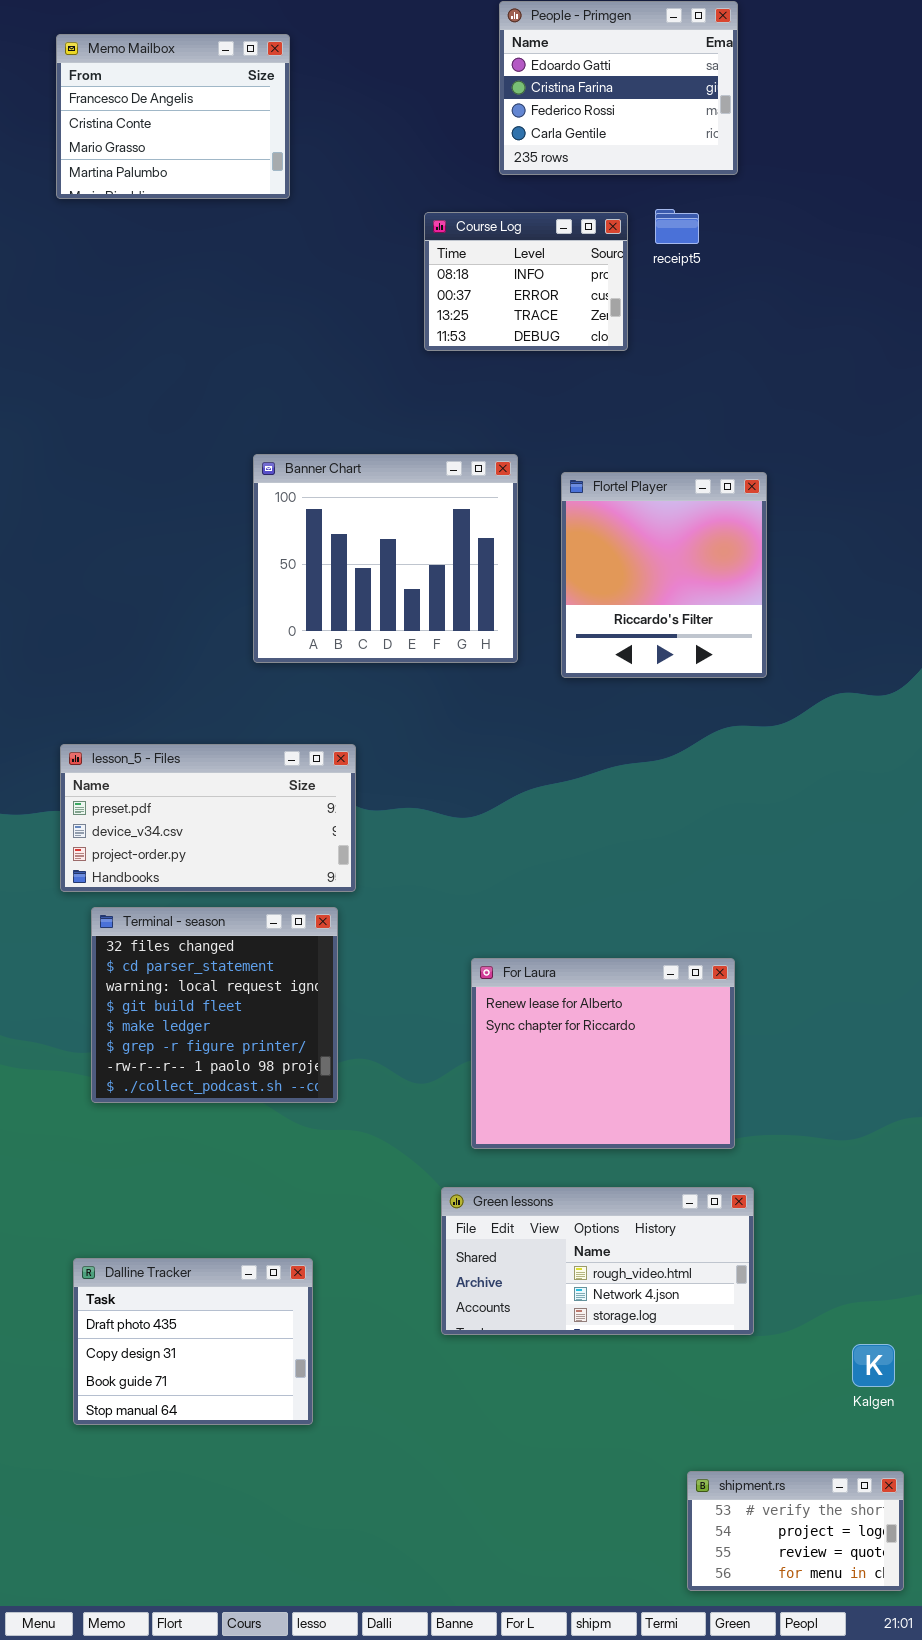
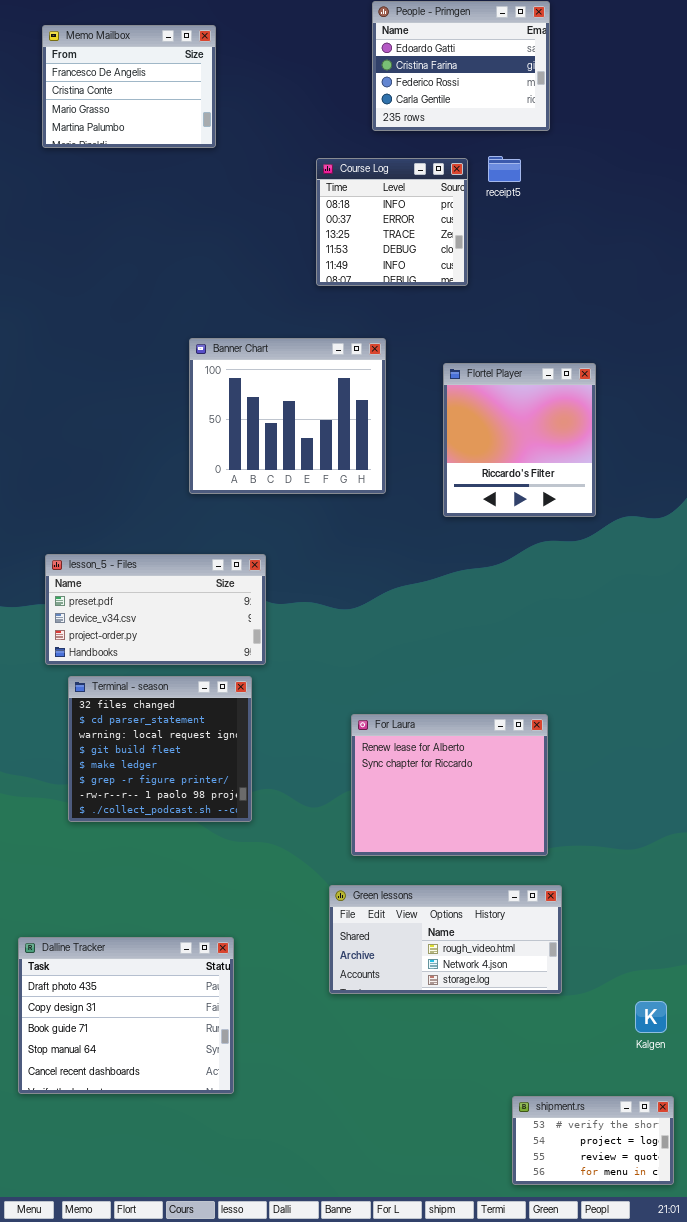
Course Log: [424,212,628,351] -> [316,158,468,286], resized
Flortel Player: [561,472,767,678] -> [443,363,596,517], moved
Dalline Tracker: [73,1258,313,1425] -> [18,937,234,1094], resized

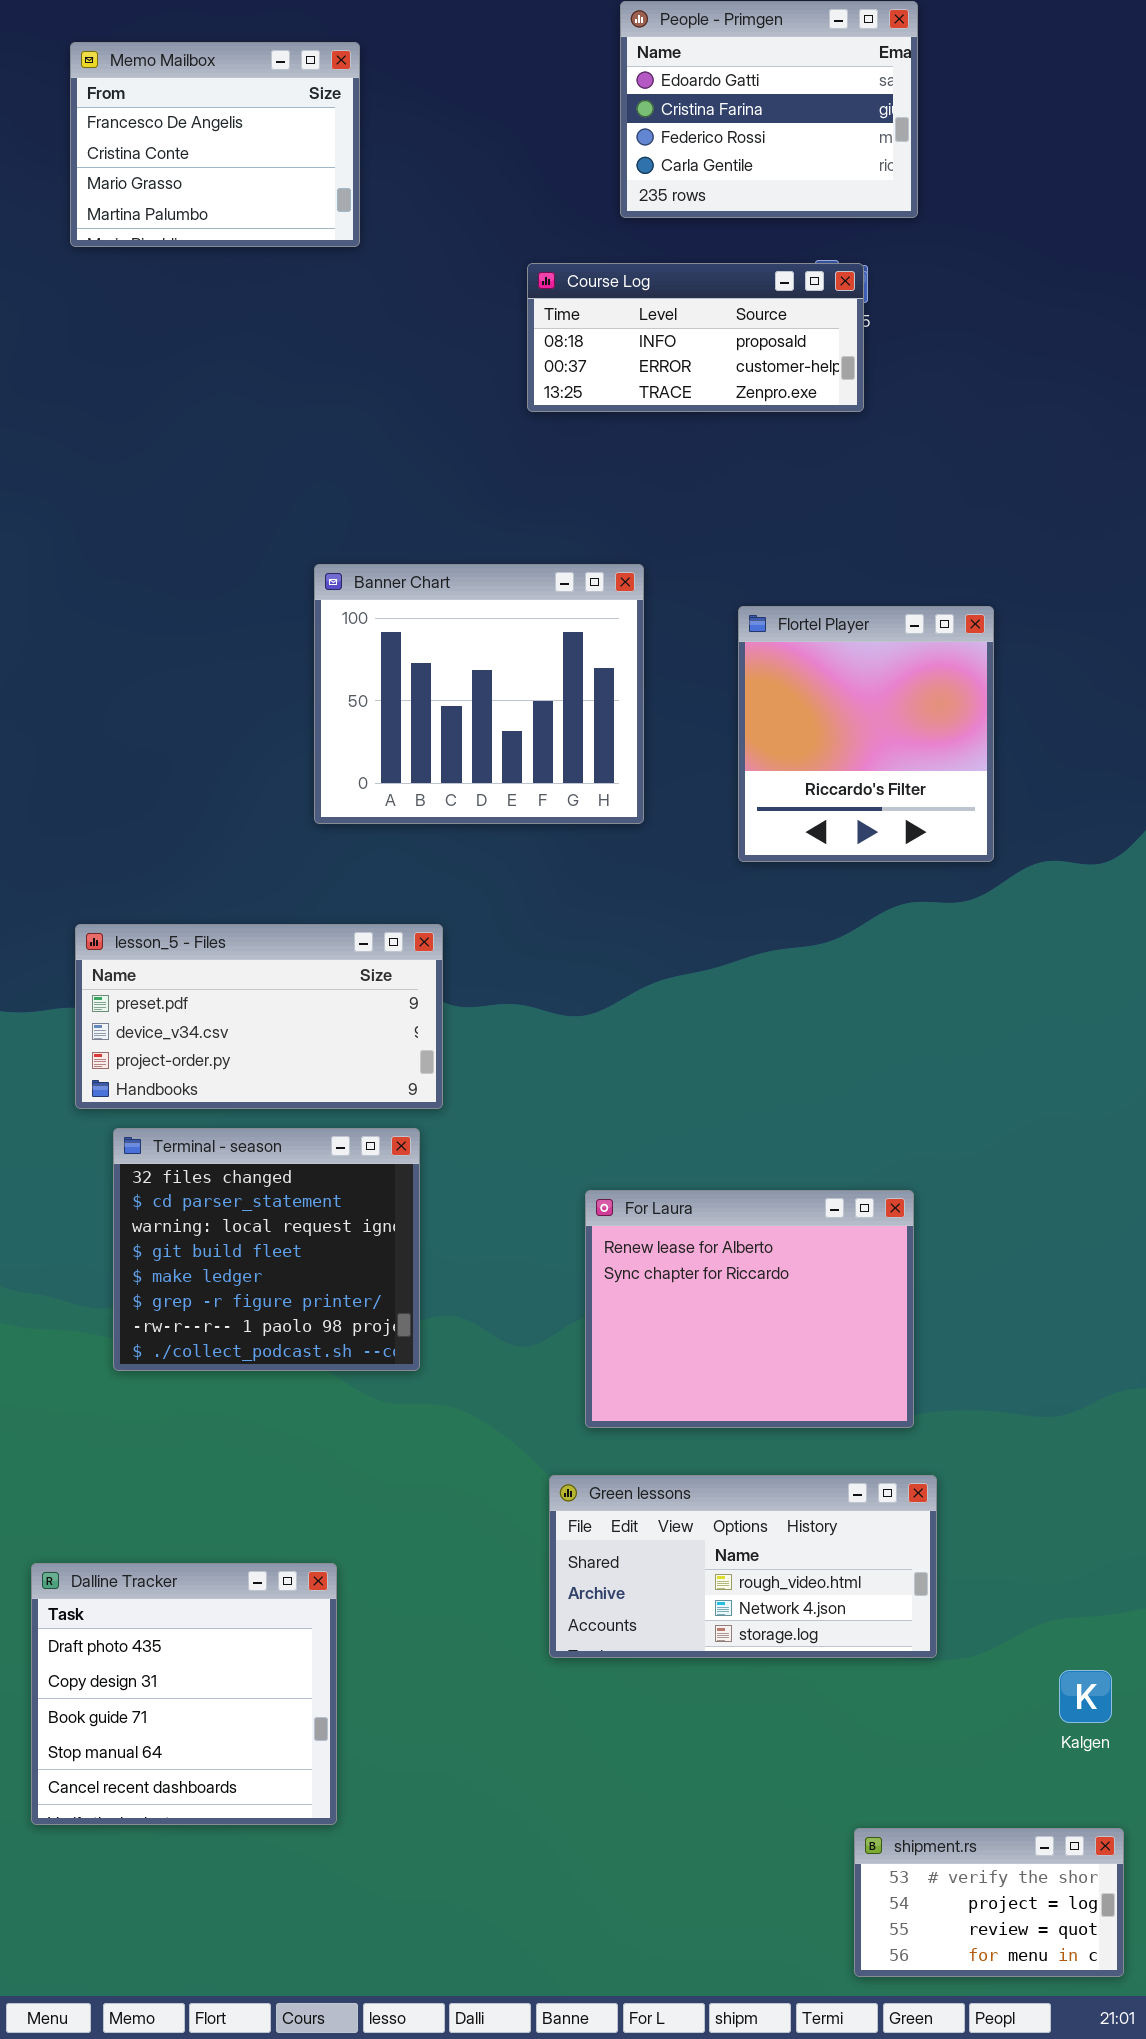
Course Log: [316,158,468,286] -> [527,263,864,412], resized
Dalline Tracker: [18,937,234,1094] -> [31,1563,337,1825], resized

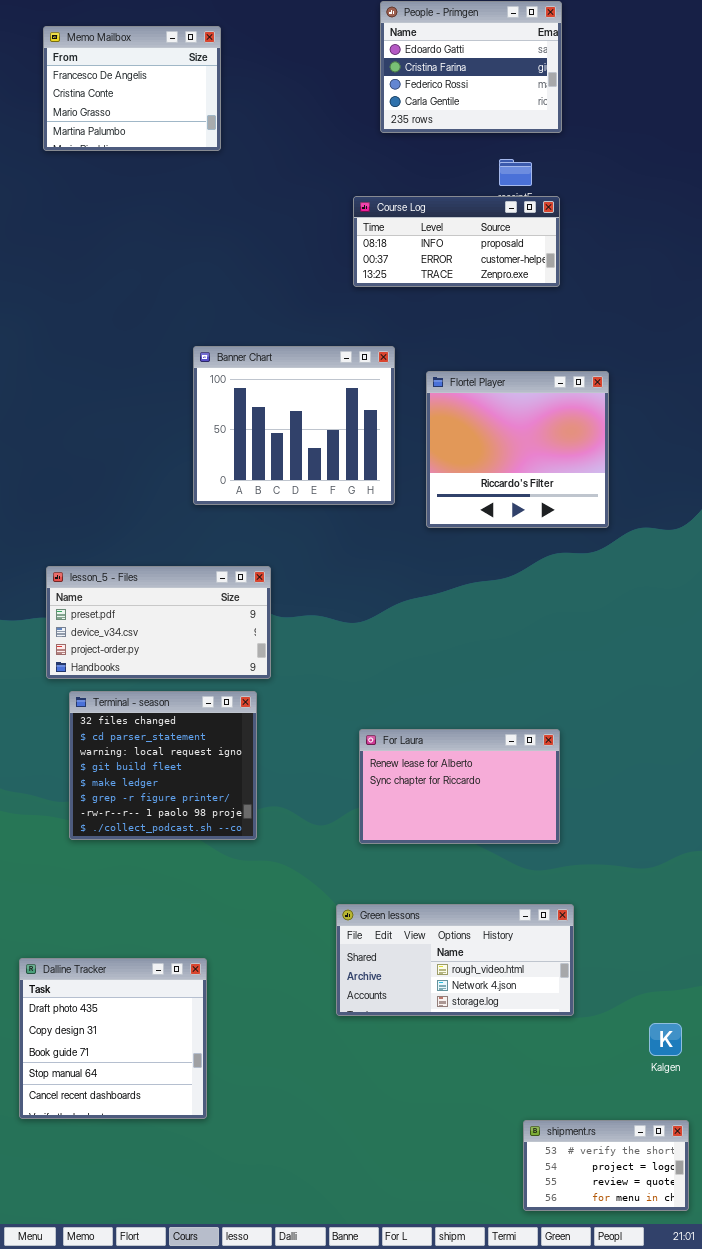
Course Log: [527,263,864,412] -> [353,196,560,287], moved
Flortel Player: [738,606,994,862] -> [426,371,609,528], resized
For Laura: [585,1190,914,1428] -> [359,729,560,844], resized

